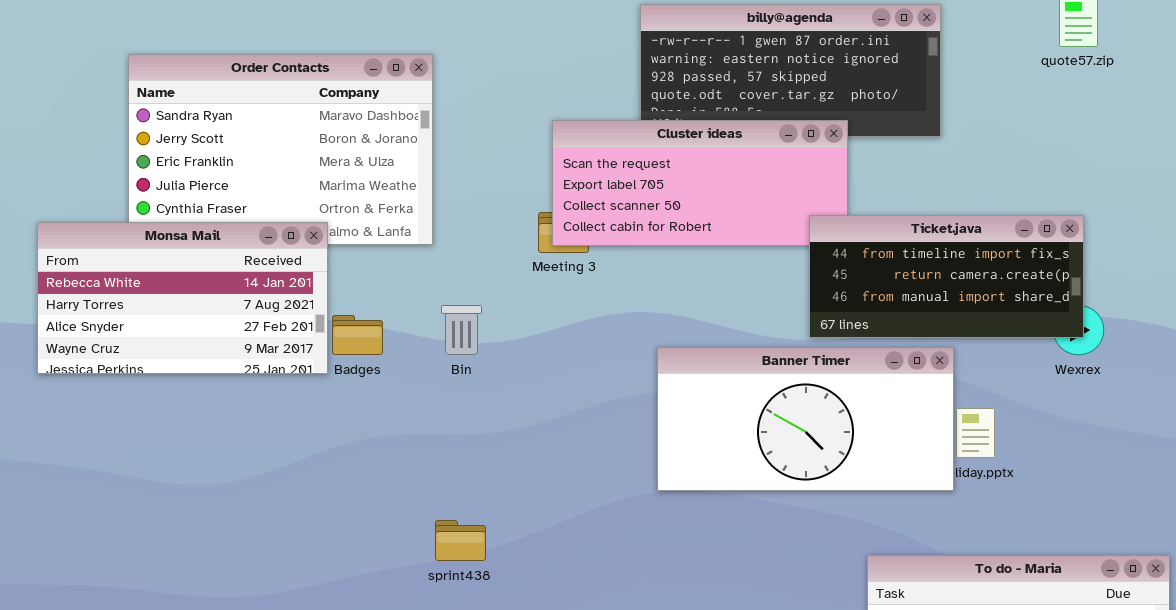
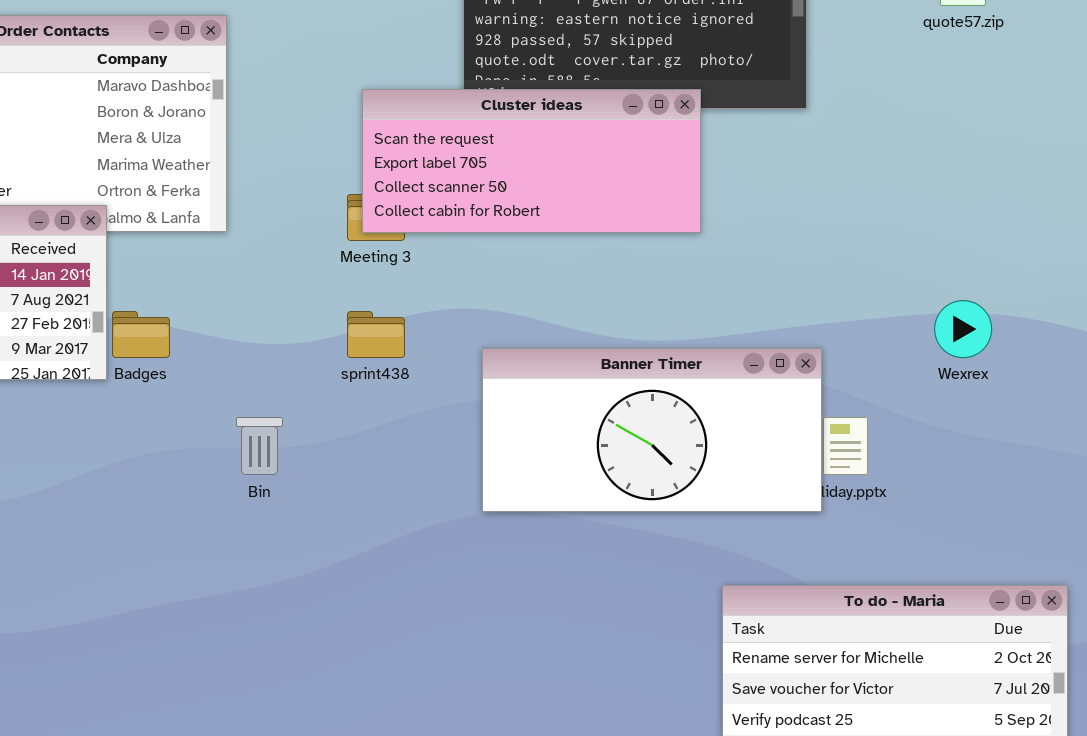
Ticket.java: [809,215,1084,338] -> none, closed
Bin: [441,305,482,355] -> [236,417,283,475], moved
sprint438: [435,520,486,561] -> [347,311,405,358], moved

